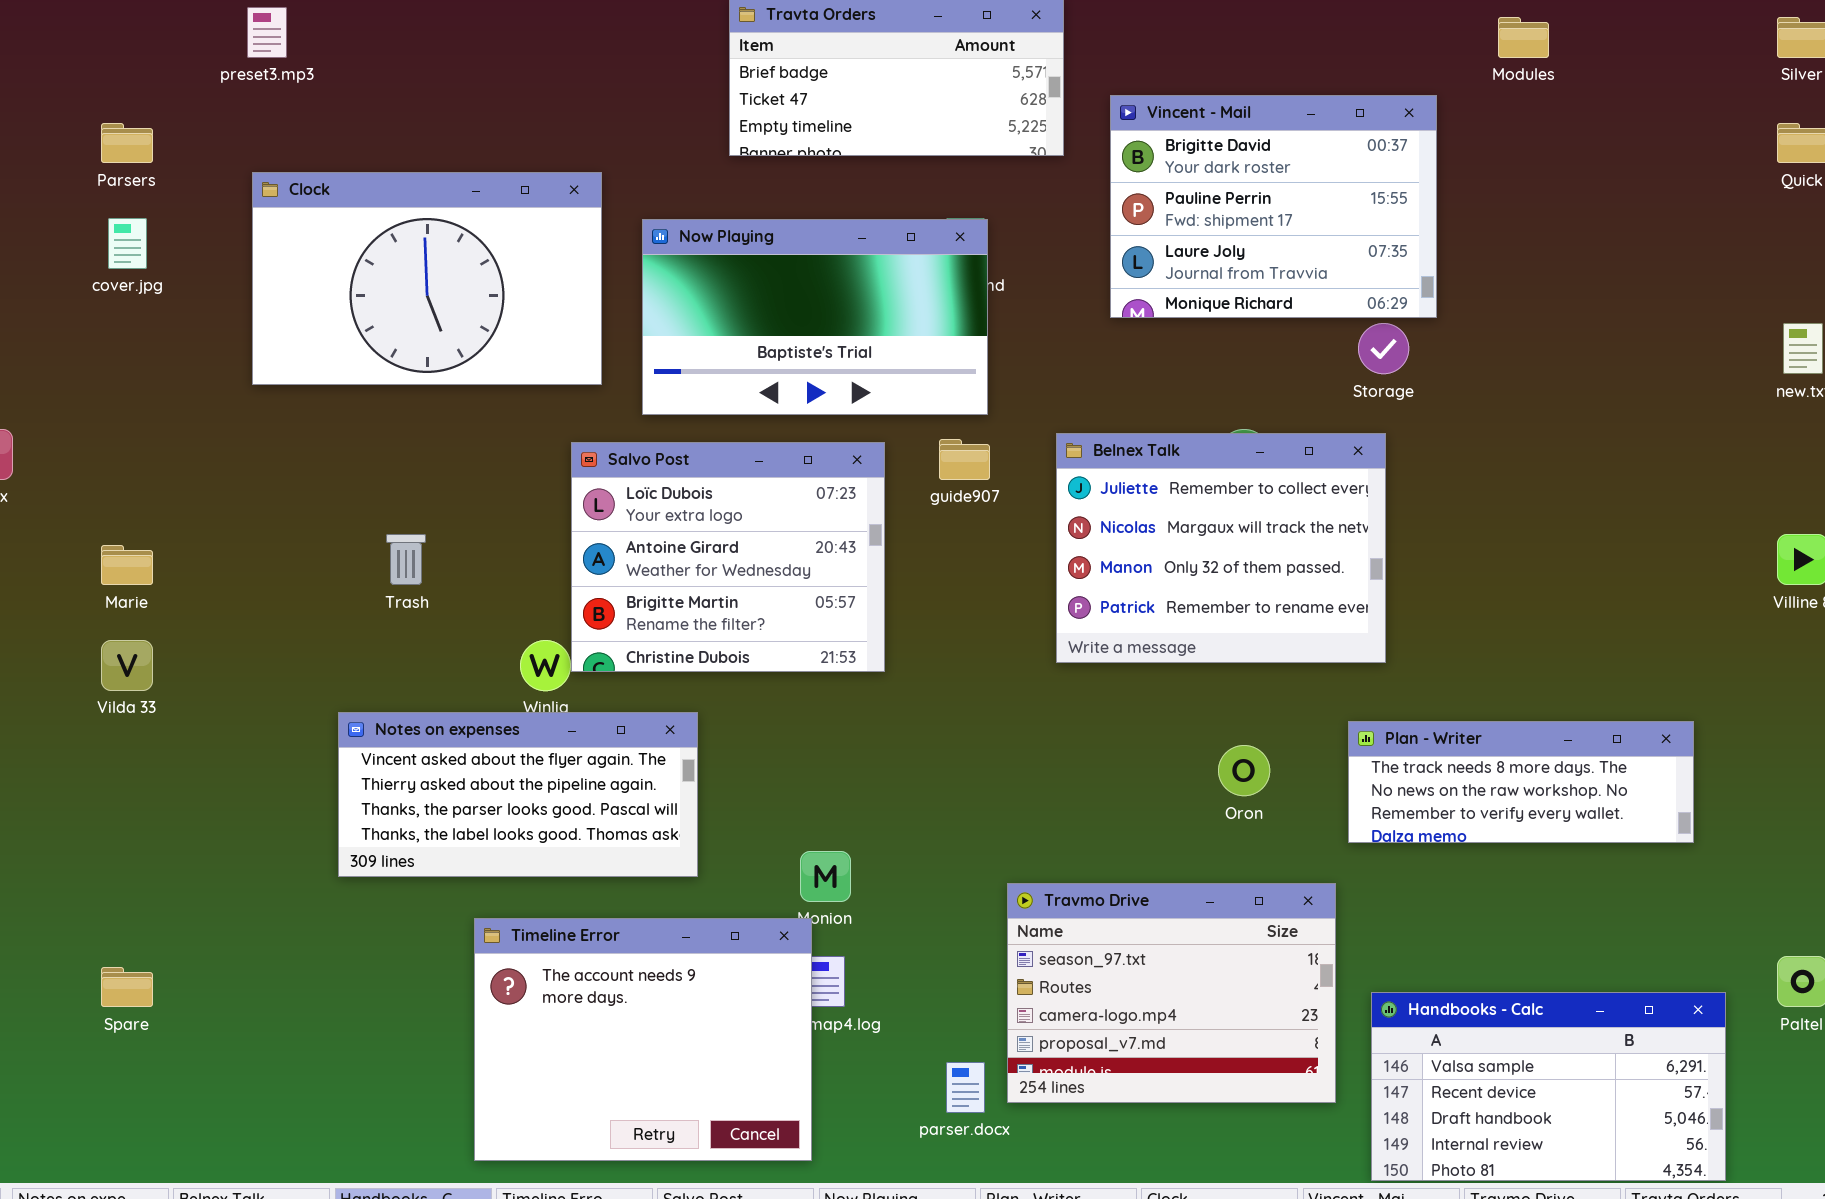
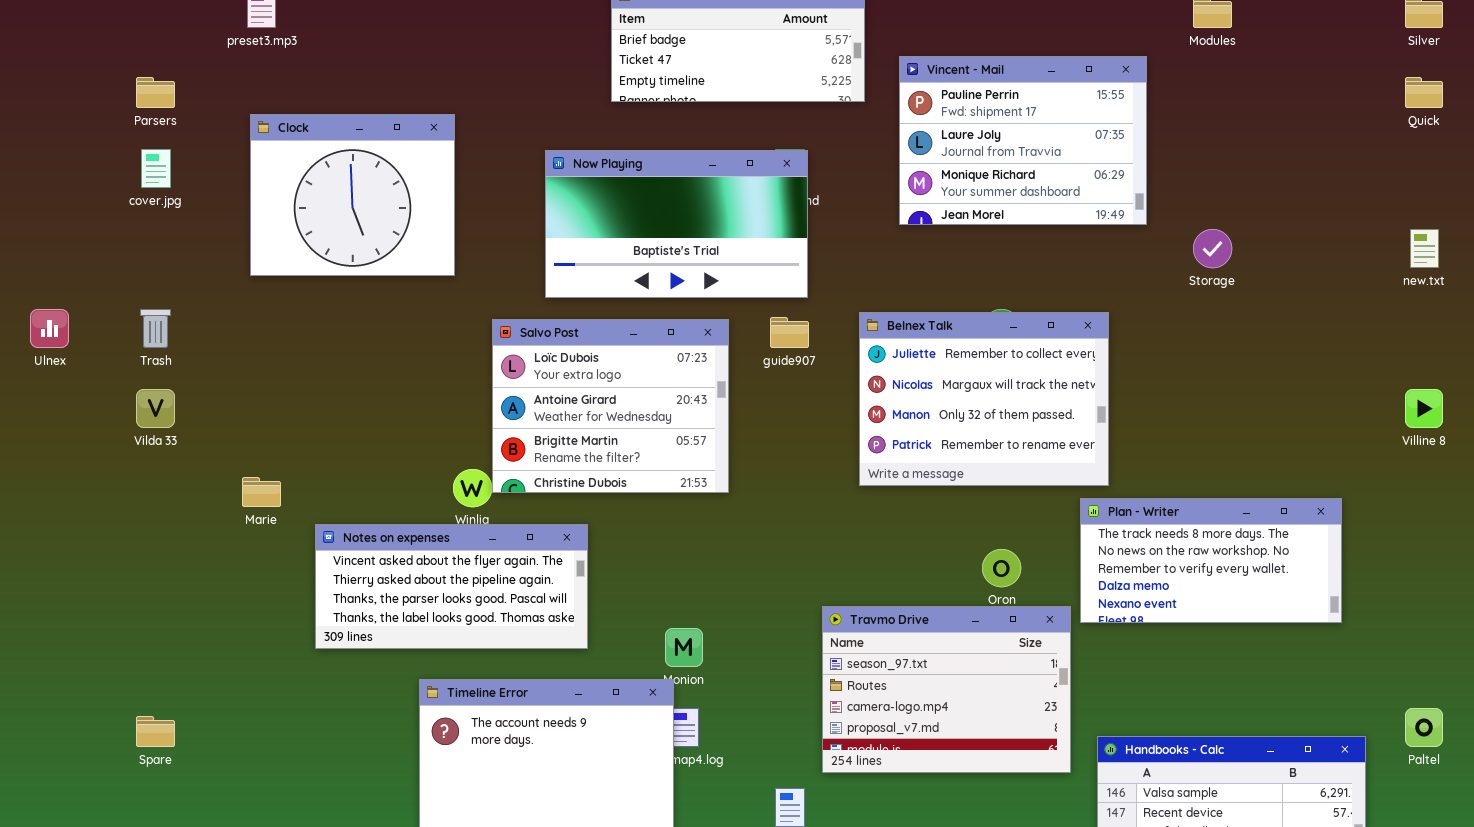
Vincent - Mail: [1110,95,1437,318] -> [899,56,1147,225], scrolled down 1 row
Clock: [252,172,602,385] -> [250,114,455,276], resized
Storage: [1358,323,1409,374] -> [1193,229,1232,268], moved
Trash: [386,534,426,585] -> [140,309,171,348], moved
Marie: [101,545,153,585] -> [242,477,281,507], moved
Vilda 33: [101,640,153,691] -> [136,389,175,428], moved
Plan - Writer: [1348,721,1694,843] -> [1080,498,1342,623], resized
Travmo Drive: [1007,883,1336,1103] -> [822,606,1071,773], moved

